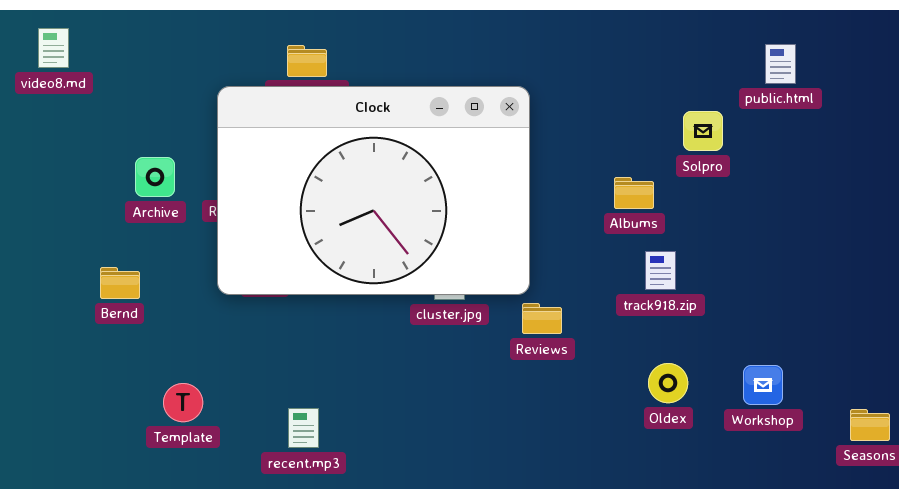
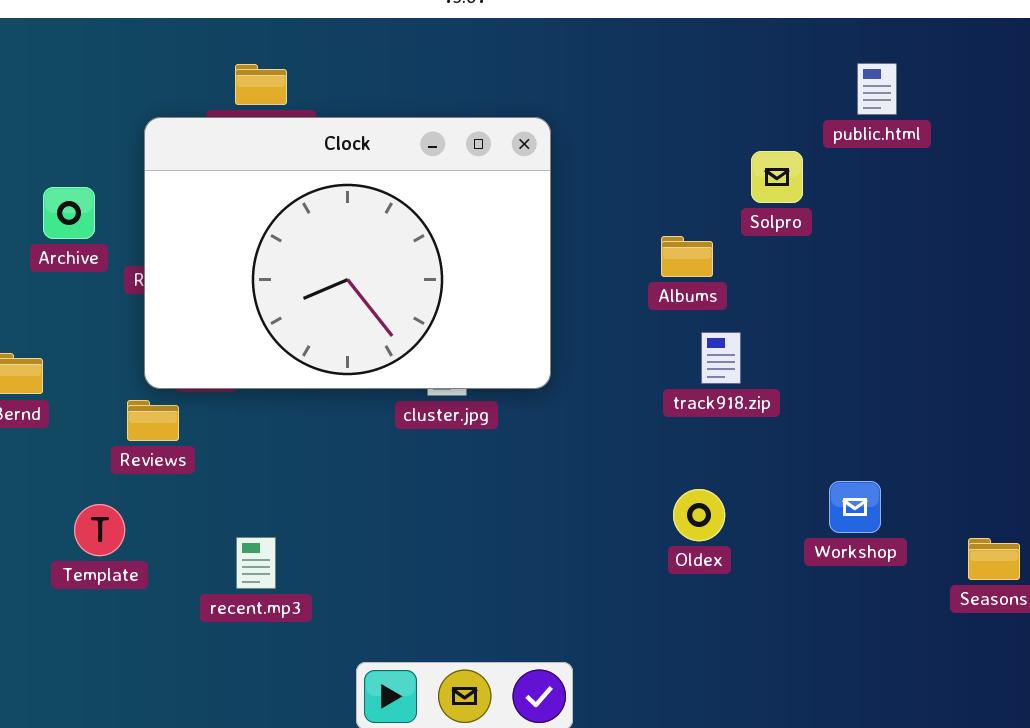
Archive: [135,157,175,197] -> [43,187,95,239], moved
Reviews: [522,303,562,334] -> [127,400,179,441], moved
Oldex: [648,363,688,403] -> [673,489,725,541], moved

